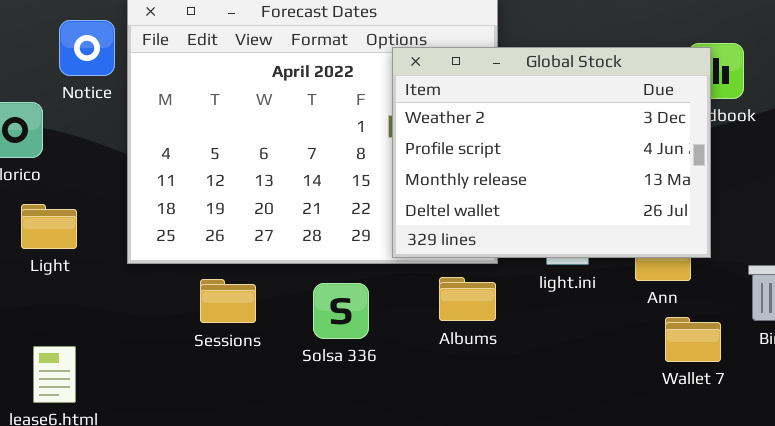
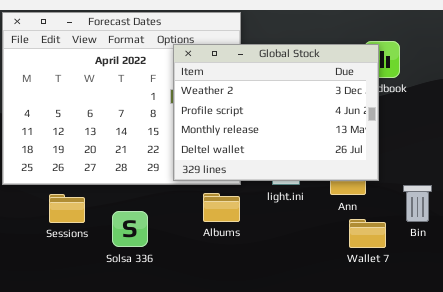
Solsa 336: [313,283,369,339] -> [112,211,148,247], moved

